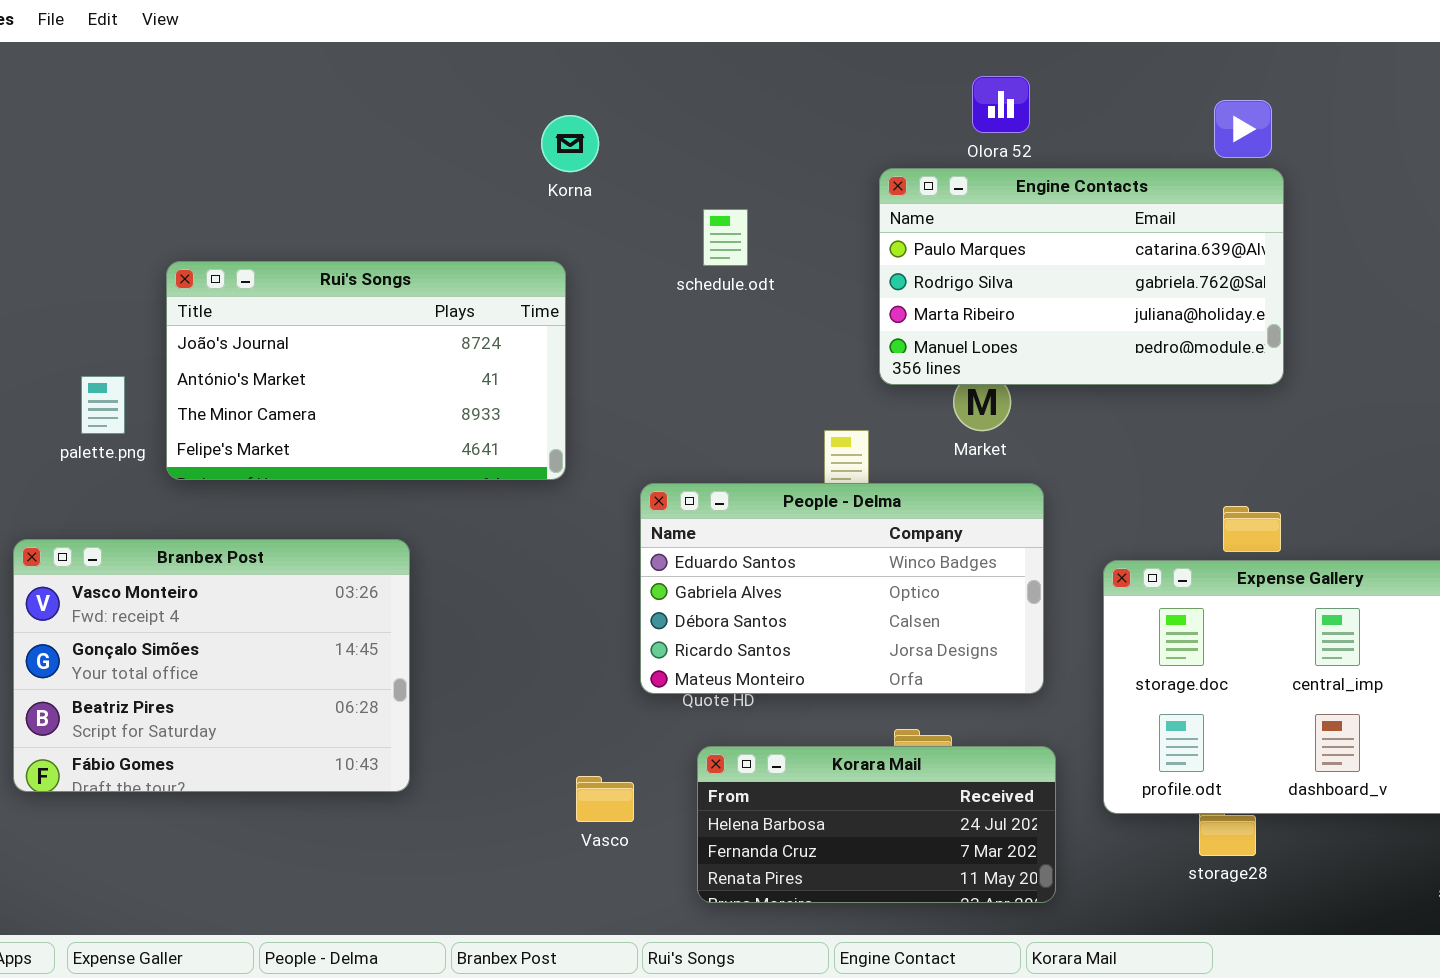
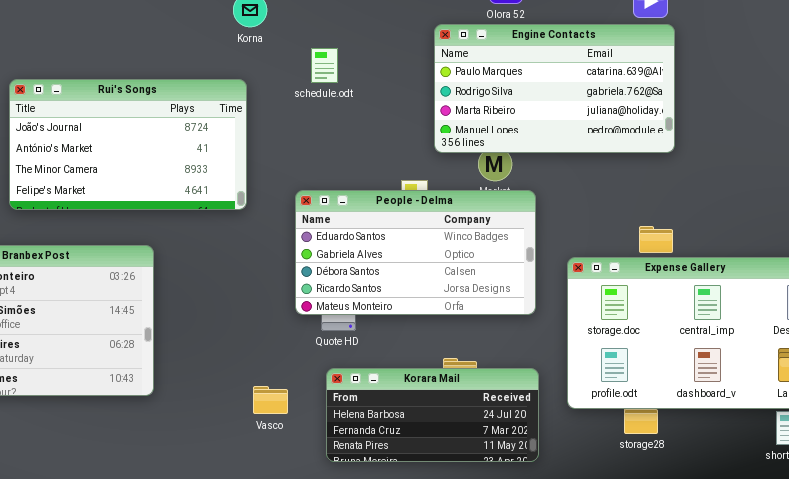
schedule.odt: [703,209,748,266] -> [311,48,338,83], moved
People - Delma: [640,483,1044,694] -> [295,190,536,315], moved

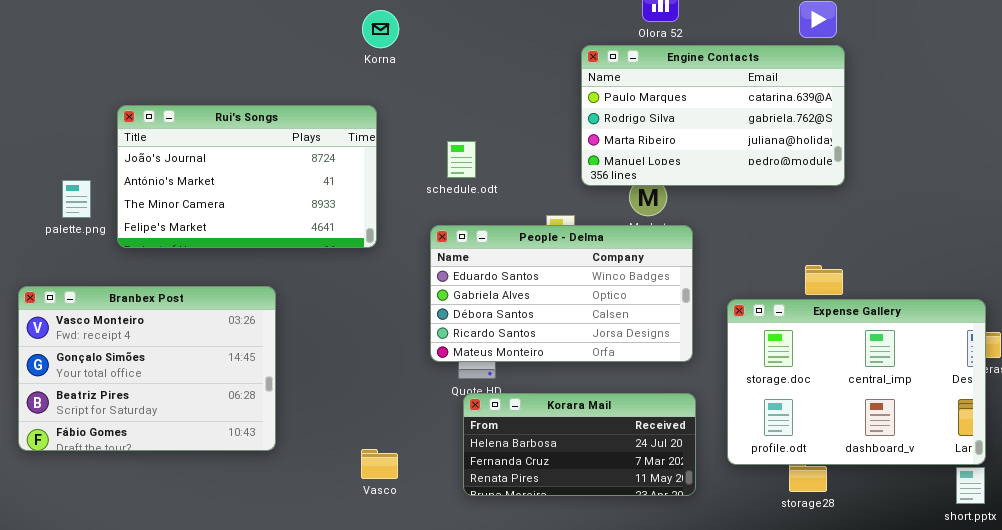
schedule.odt: [311,48,338,83] -> [447,141,476,178], moved
Korara Mail: [326,368,539,462] -> [463,393,696,496], moved
Vasco: [253,386,288,414] -> [361,449,398,479], moved

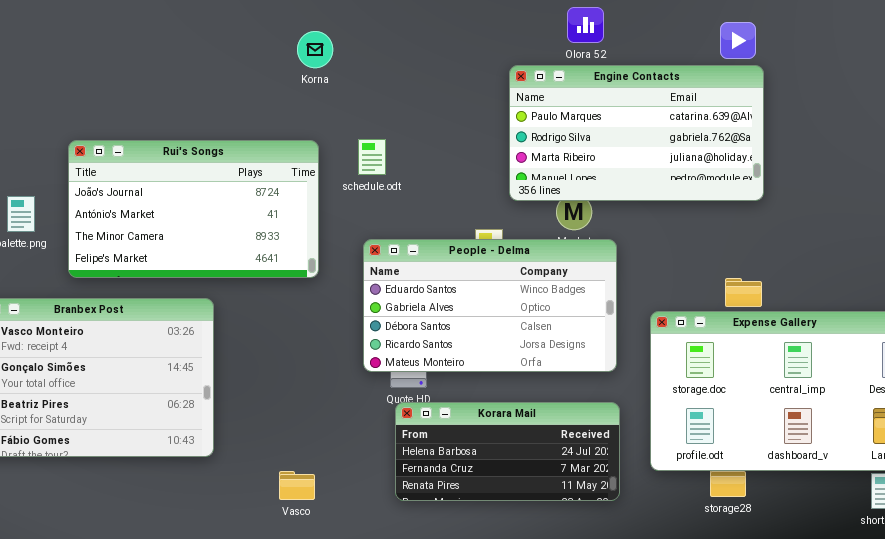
Rui's Songs: [117,105,377,248] -> [68,140,319,278], moved
schedule.odt: [447,141,476,178] -> [358,139,386,175], moved
Vasco: [361,449,398,479] -> [279,471,315,500], moved

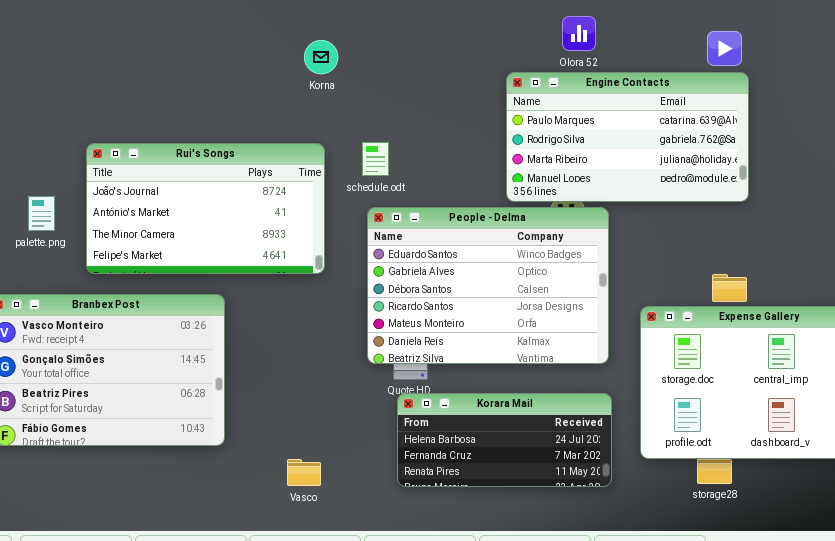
People - Delma: [363,239,617,372] -> [367,207,609,364], resized

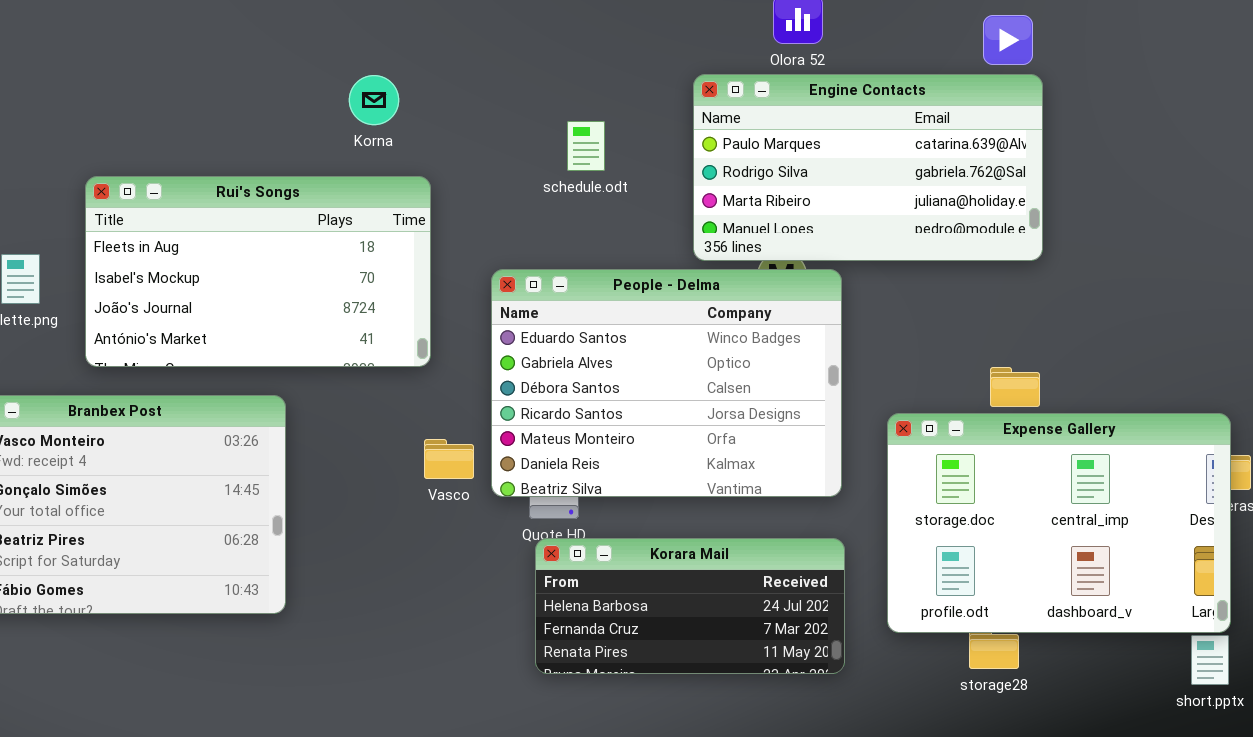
Korna: [304,40,338,74] -> [349,75,399,125], moved
schedule.odt: [362,142,389,176] -> [567,121,605,171], moved
Rui's Songs: [86,143,325,274] -> [85,176,431,367], scrolled up 2 rows
Vasco: [287,459,321,486] -> [424,439,474,479], moved

